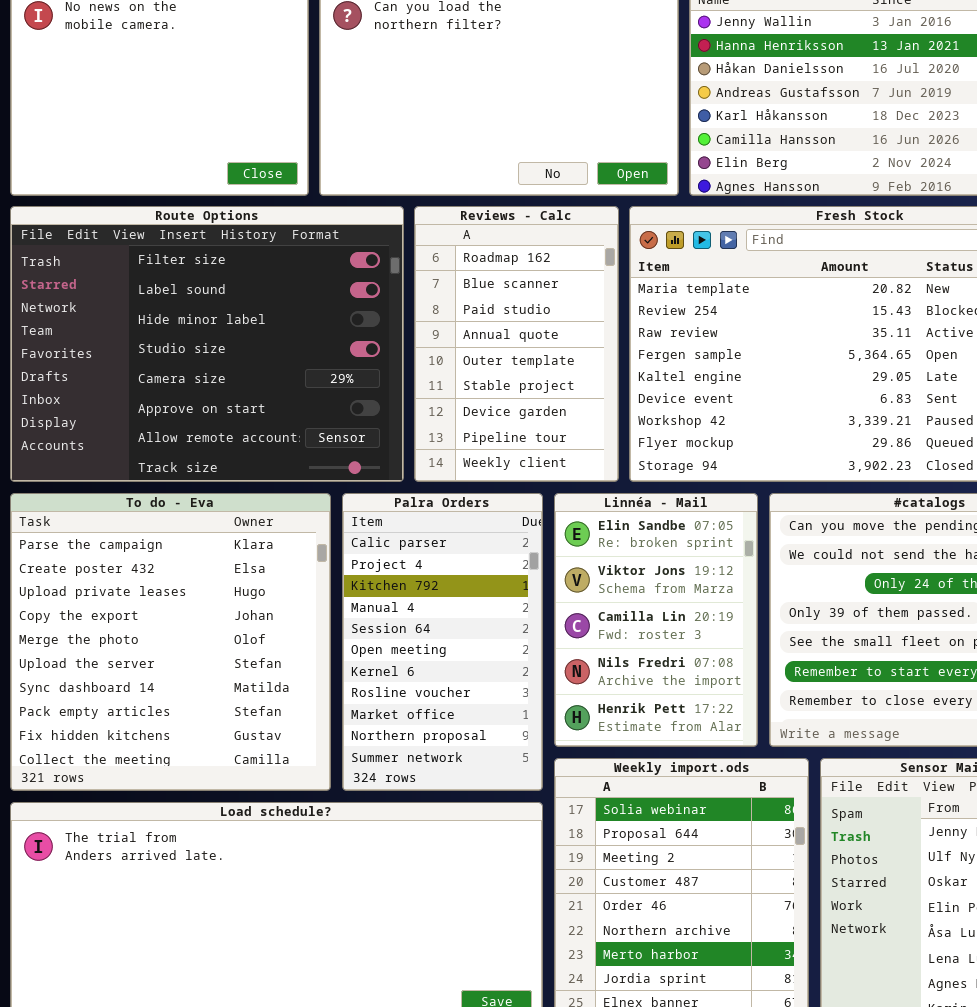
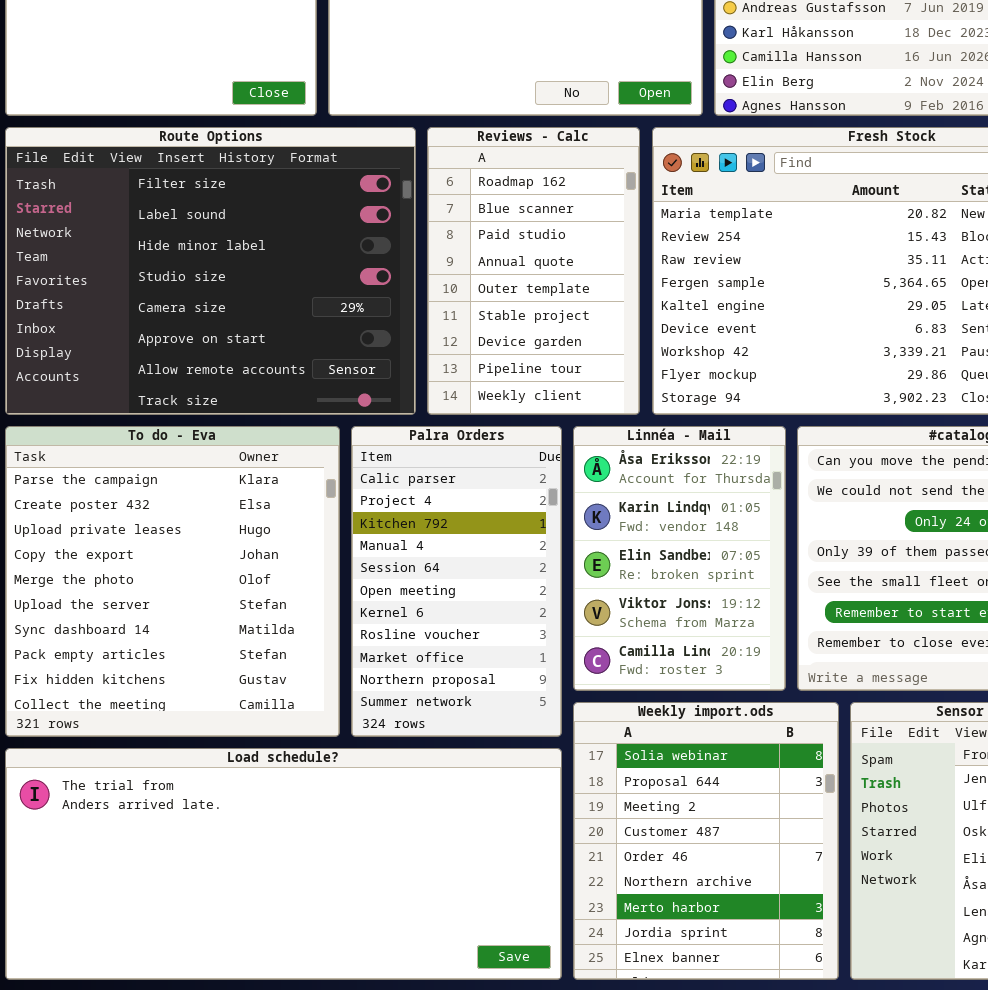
Linnéa - Mail: [554,493,758,747] -> [573,426,786,691], scrolled up 2 rows

